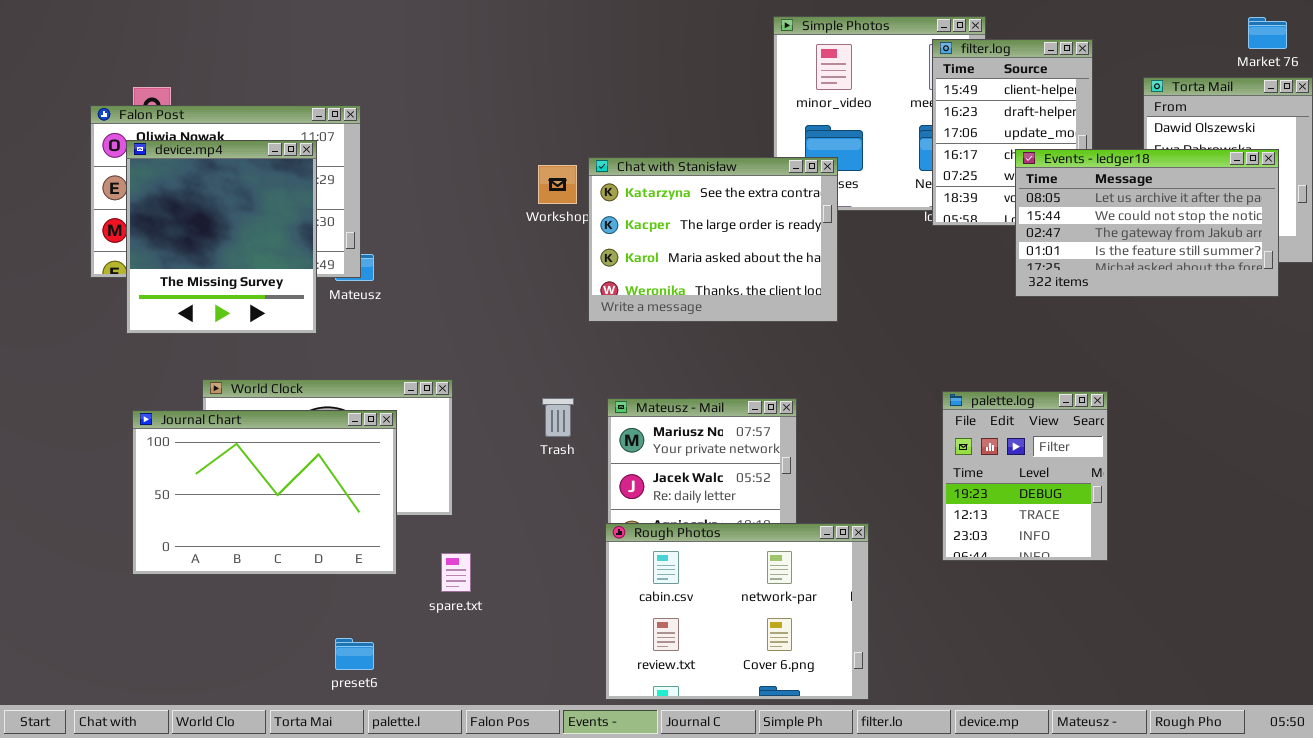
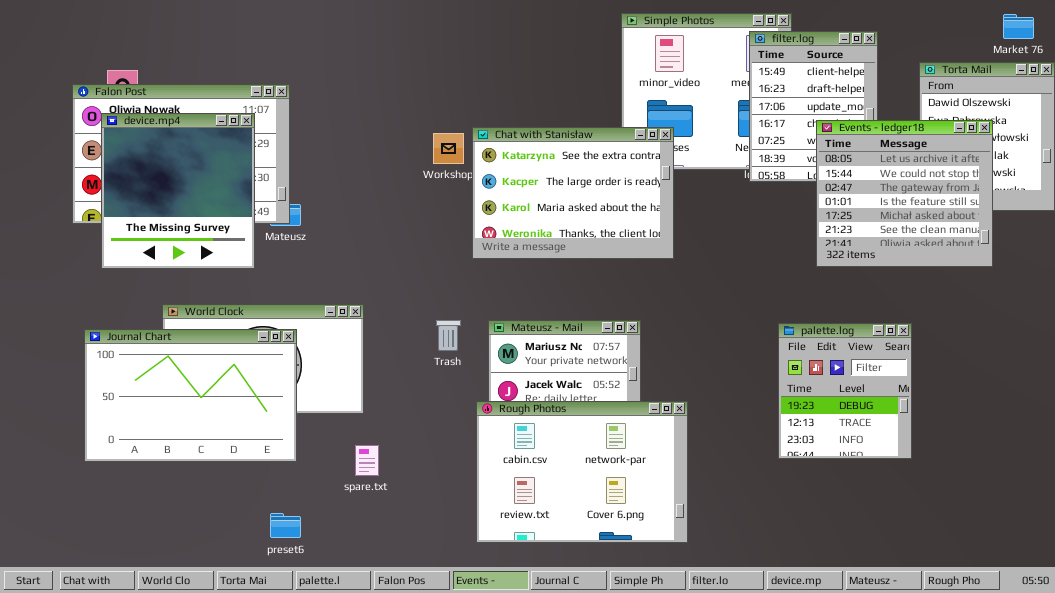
Events - ledger18: [1015,149,1279,297] -> [816,120,993,267], resized
palette.log: [942,391,1108,561] -> [778,323,912,459], moved
Journal Chart: [132,410,397,575] -> [84,329,297,462], moved
Rough Photos: [605,523,869,700] -> [476,401,688,543], moved

